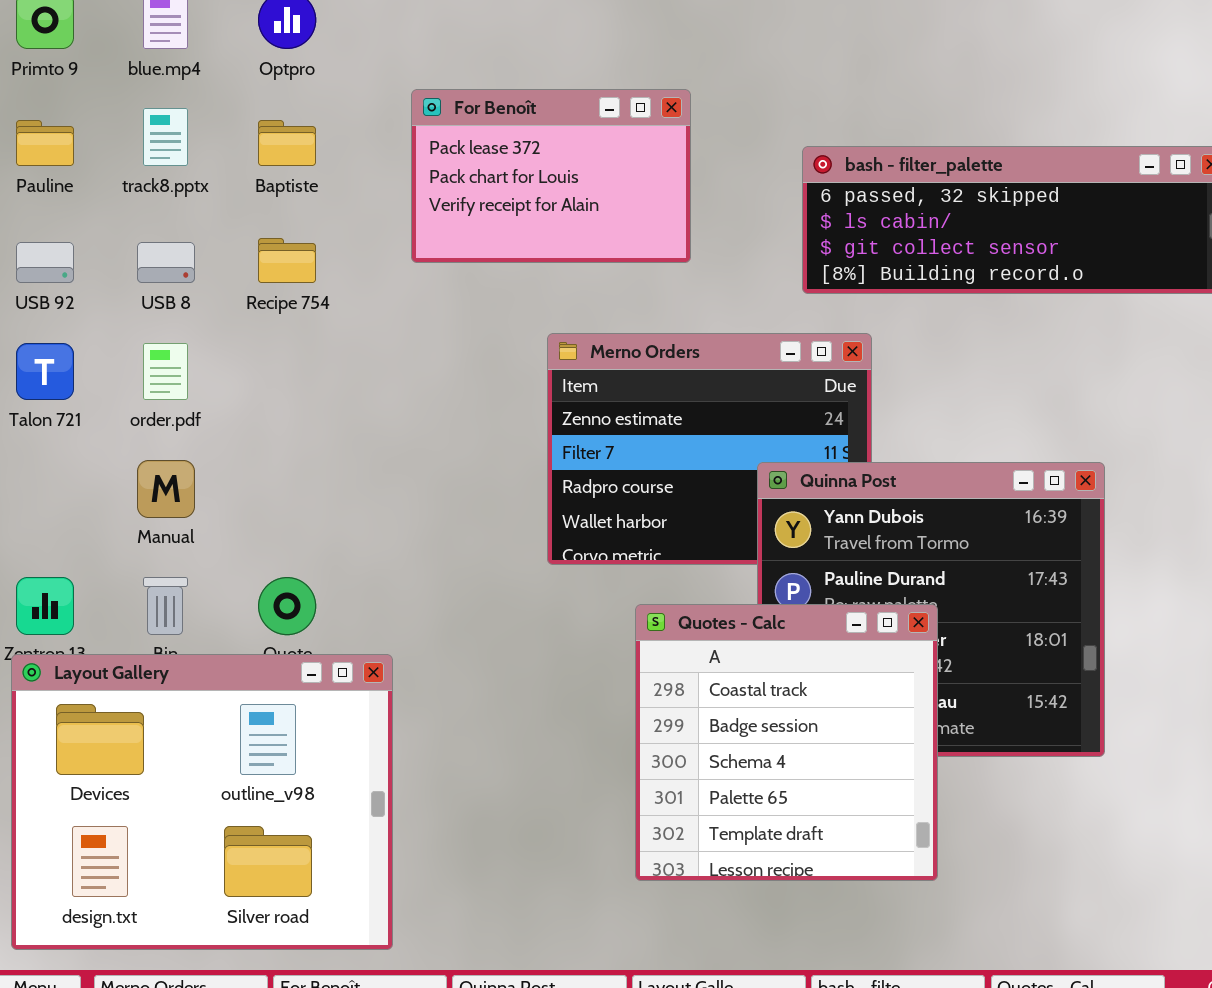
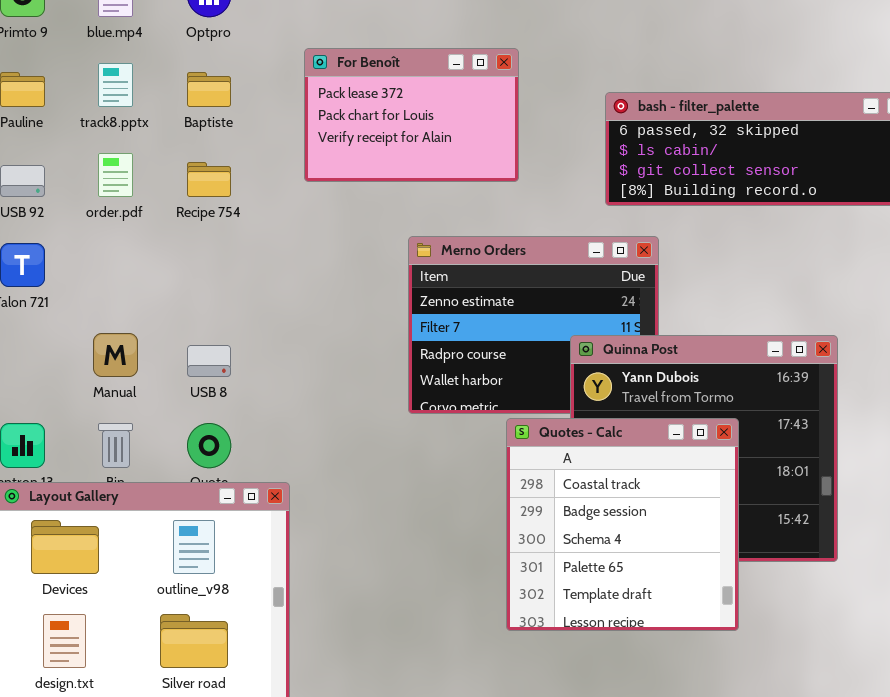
USB 8: [137,242,195,283] -> [187,345,231,377], moved
order.pdf: [143,343,188,400] -> [98,153,133,197], moved
Quotes - Calc: [635,604,938,881] -> [506,418,739,631], moved

